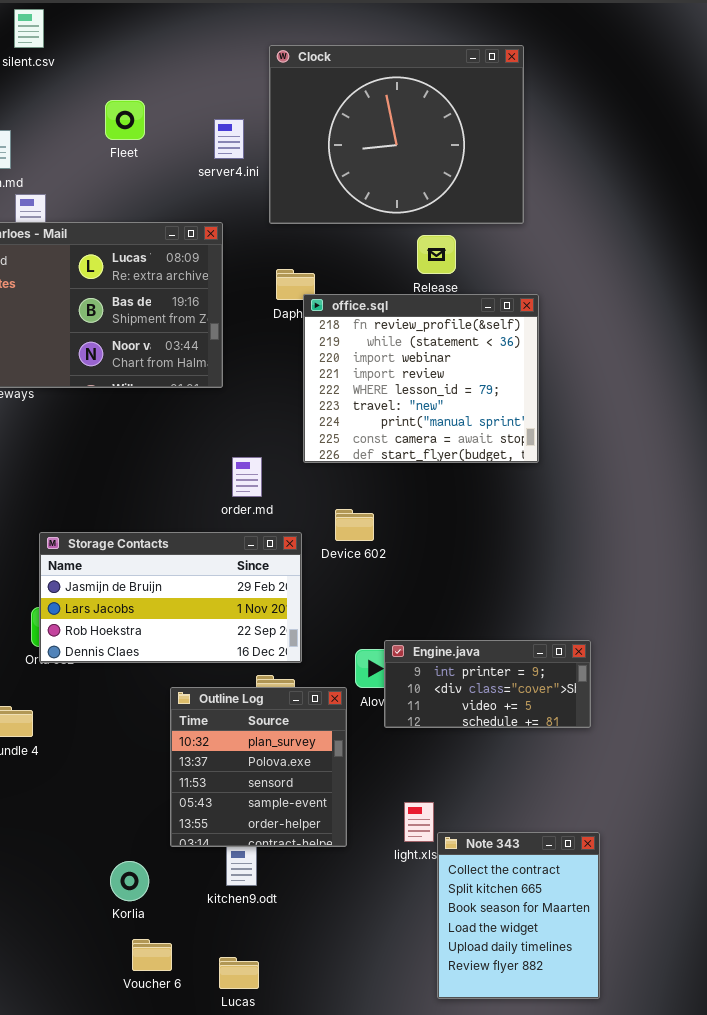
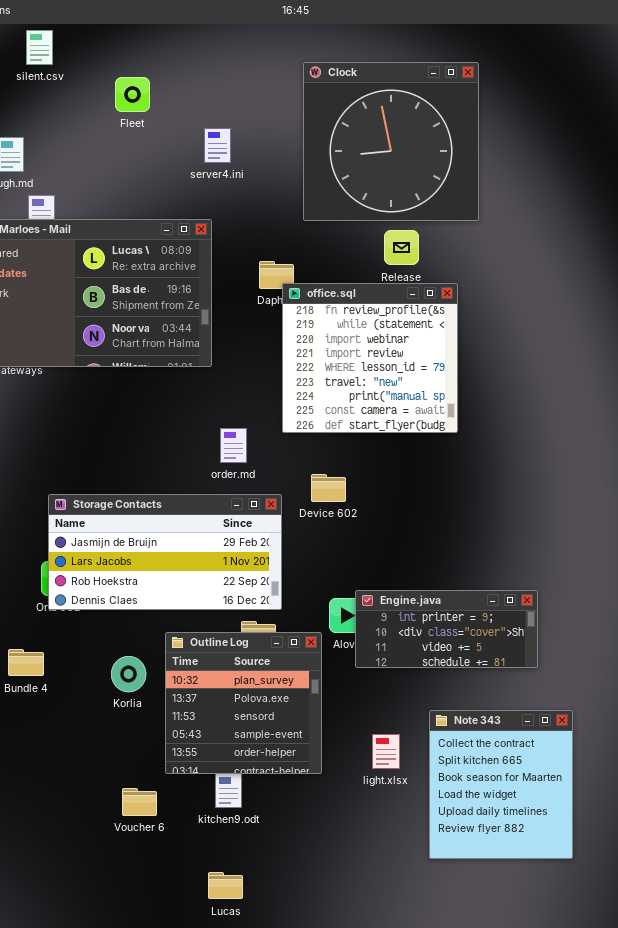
Clock: [269,45,524,224] -> [303,62,479,221], resized
Fleet: [105,100,145,140] -> [115,77,150,112], moved
office.sql: [303,294,539,463] -> [282,283,458,433], resized
Note 343: [437,832,600,999] -> [429,710,573,859], moved
Korlia: [110,861,149,901] -> [111,656,146,692], moved
Voucher 6: [132,939,172,971] -> [122,788,157,816], moved

